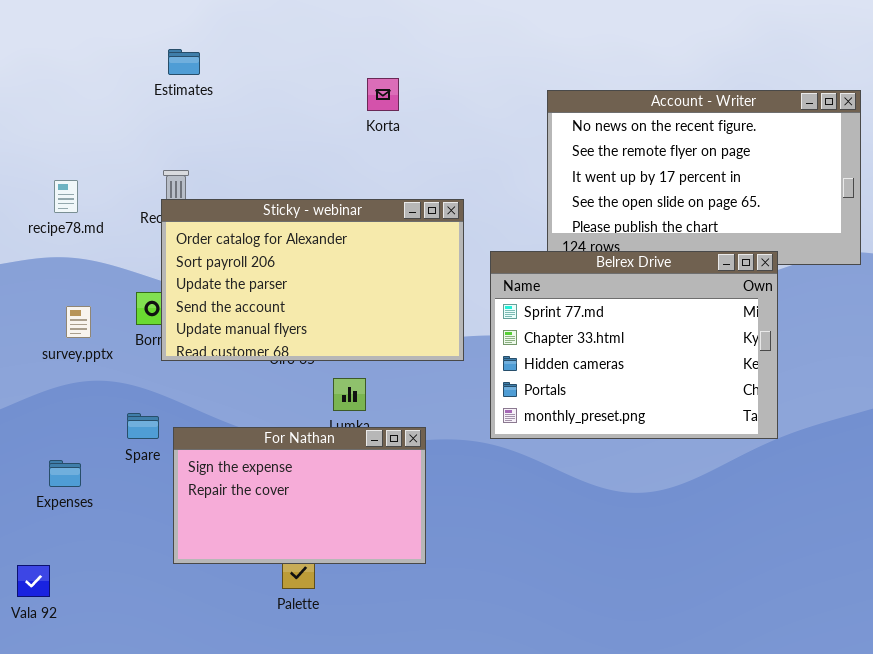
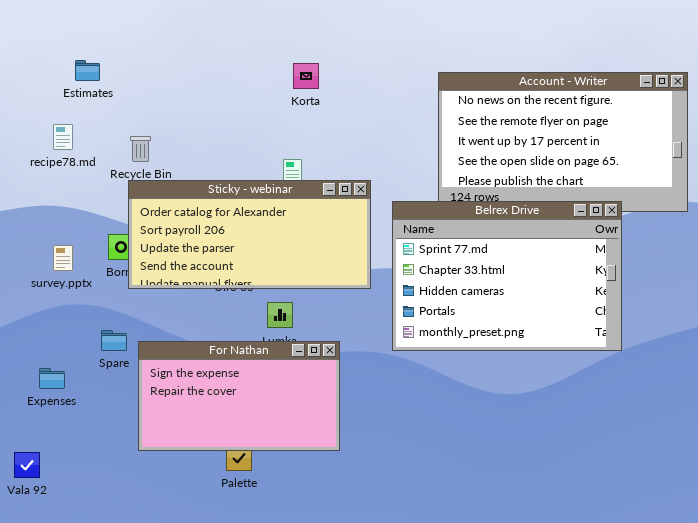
Estimates: [168,49,200,75] -> [75,60,100,81], moved
recipe78.md: [54,180,78,213] -> [53,124,73,150], moved
Sticky - webinar: [161,199,464,361] -> [128,180,371,289], resized

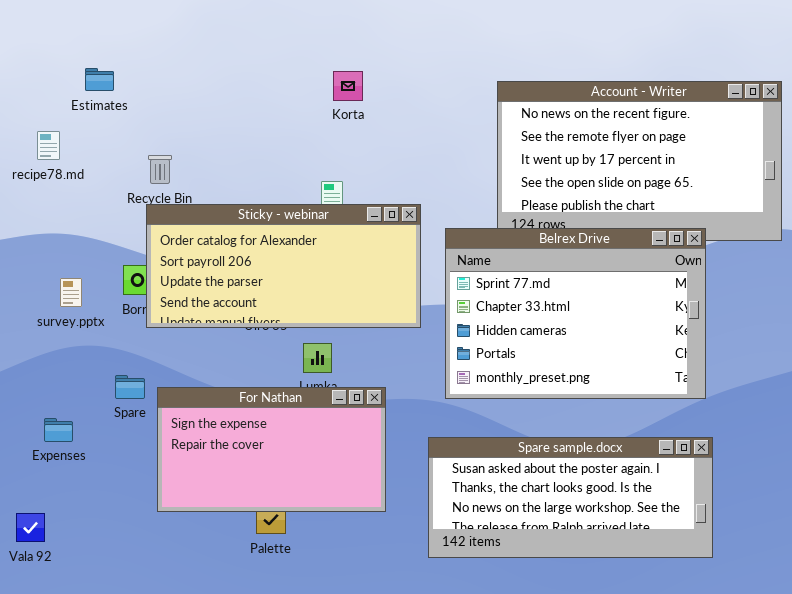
recipe78.md: [53,124,73,150] -> [37,131,60,160], moved
Spare sample.docx: none -> [428,437,713,558], opened

